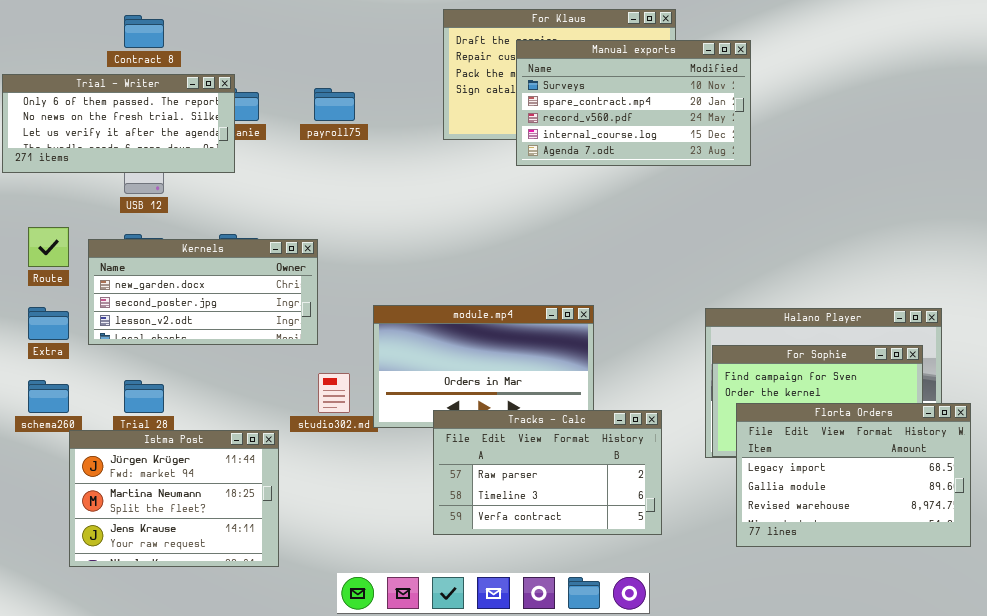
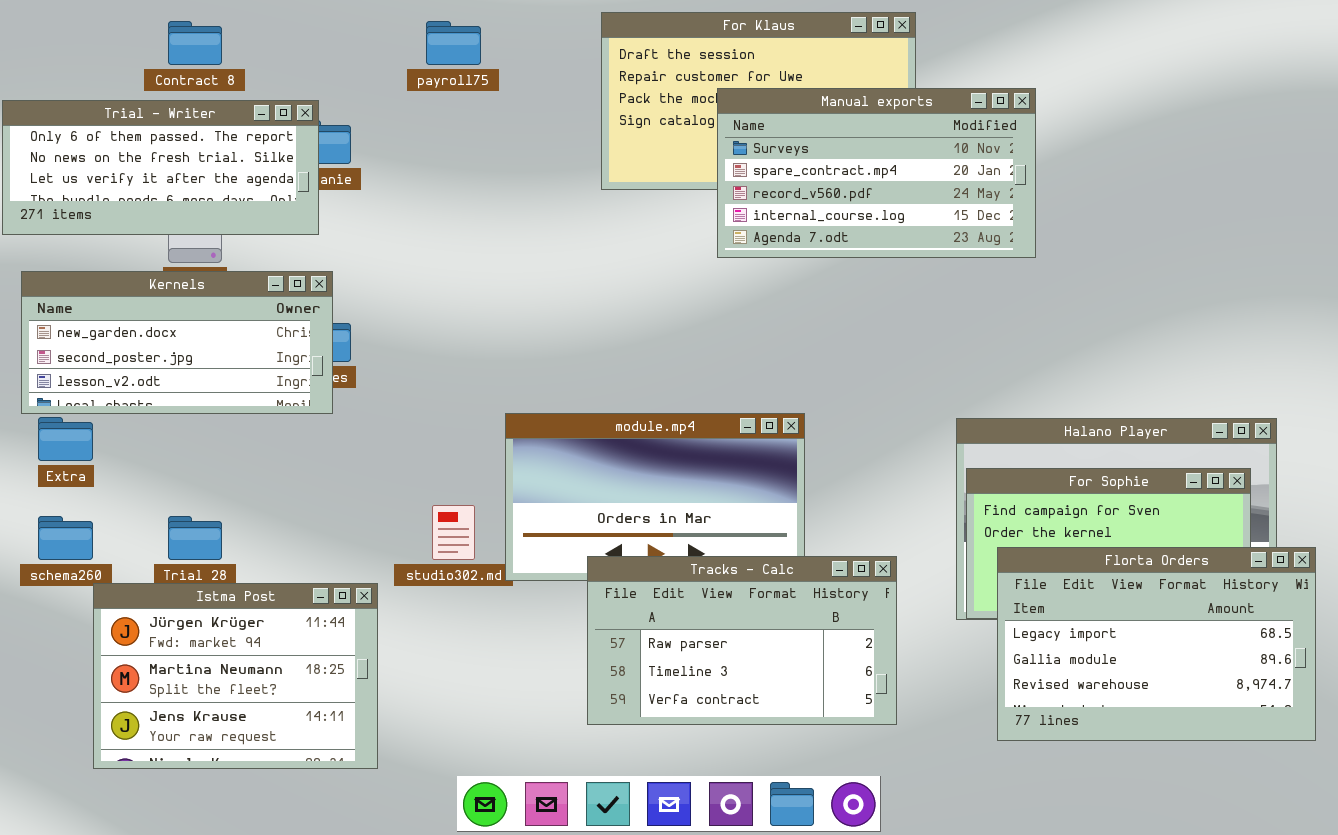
Manual exports: [516,40,751,166] -> [717,88,1036,258], moved
payroll75: [314,88,355,121] -> [426,21,481,65], moved
Kernels: [88,239,318,345] -> [21,271,333,414], moved

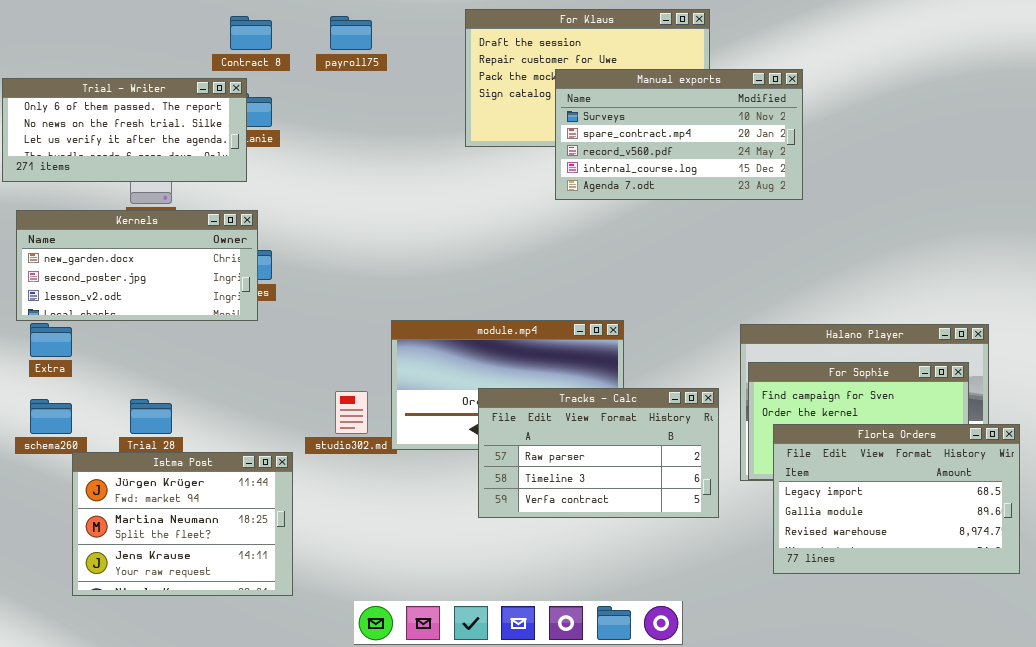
Contract 8: [168,21,222,65] -> [230,16,272,50], moved
Tracks - Calc: [587,556,897,725] -> [478,388,719,518], moved

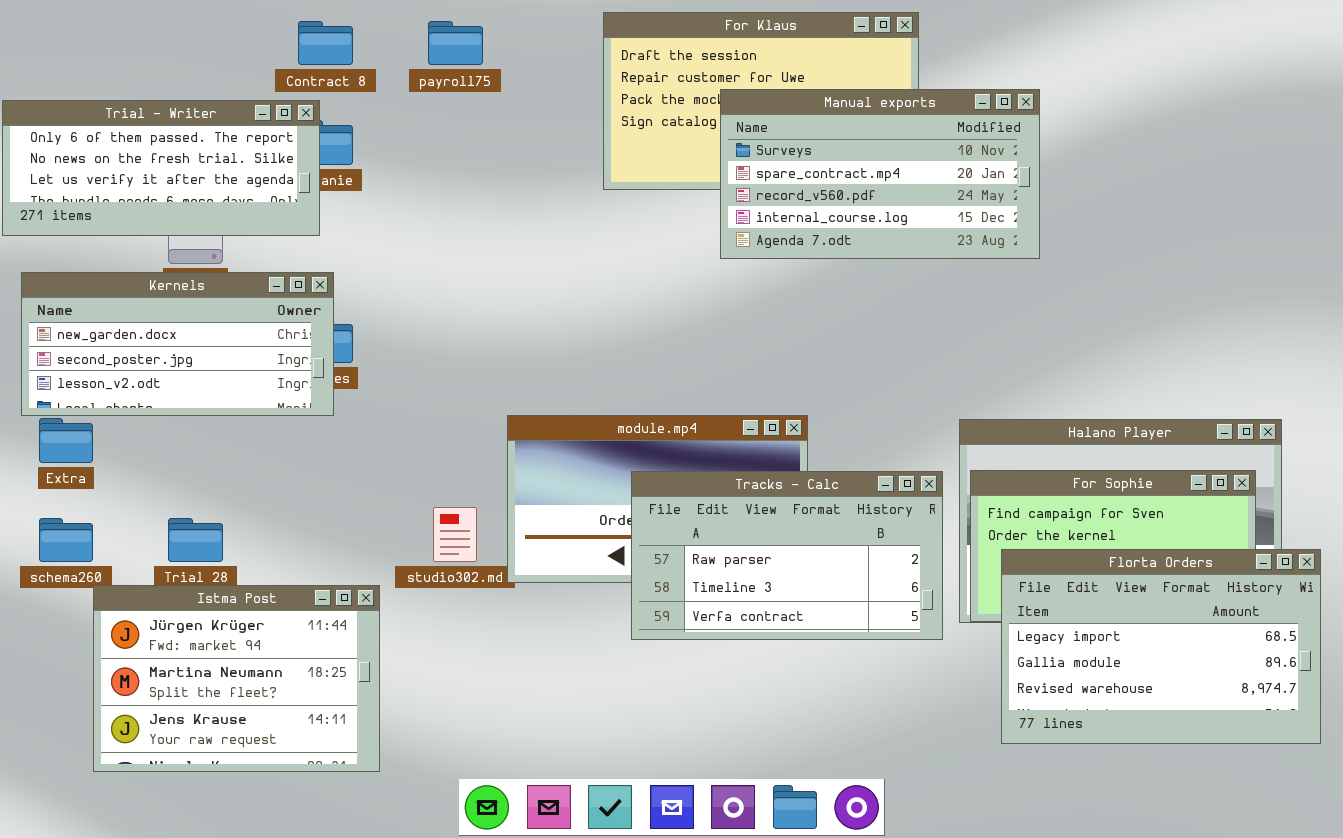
Tracks - Calc: [478,388,719,518] -> [631,471,943,640], moved

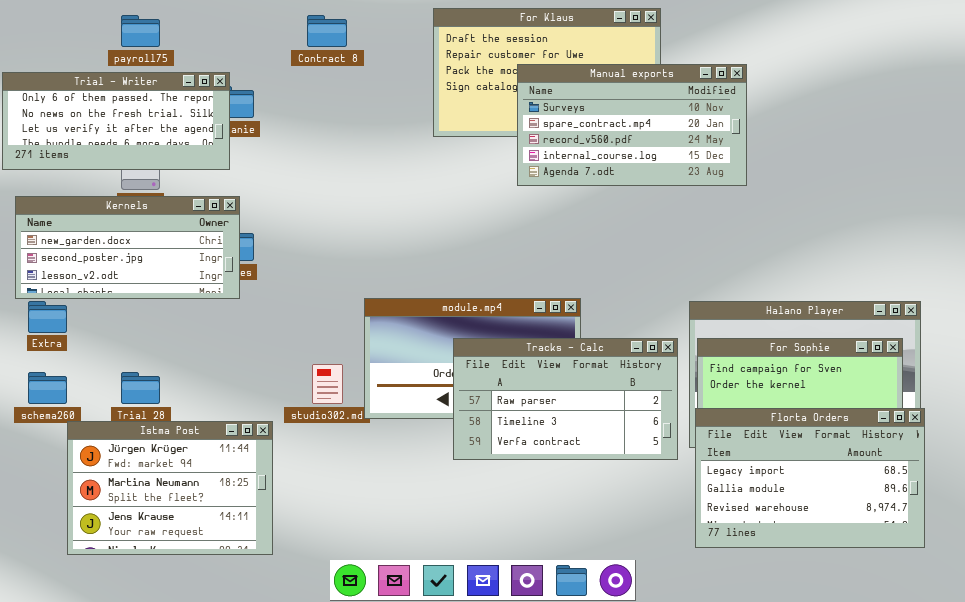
Contract 8: [298,21,353,65] -> [307,15,347,47], moved
payroll75: [428,21,483,65] -> [121,15,160,47], moved
Florta Orders: [1001,549,1321,744] -> [695,408,925,548], moved

